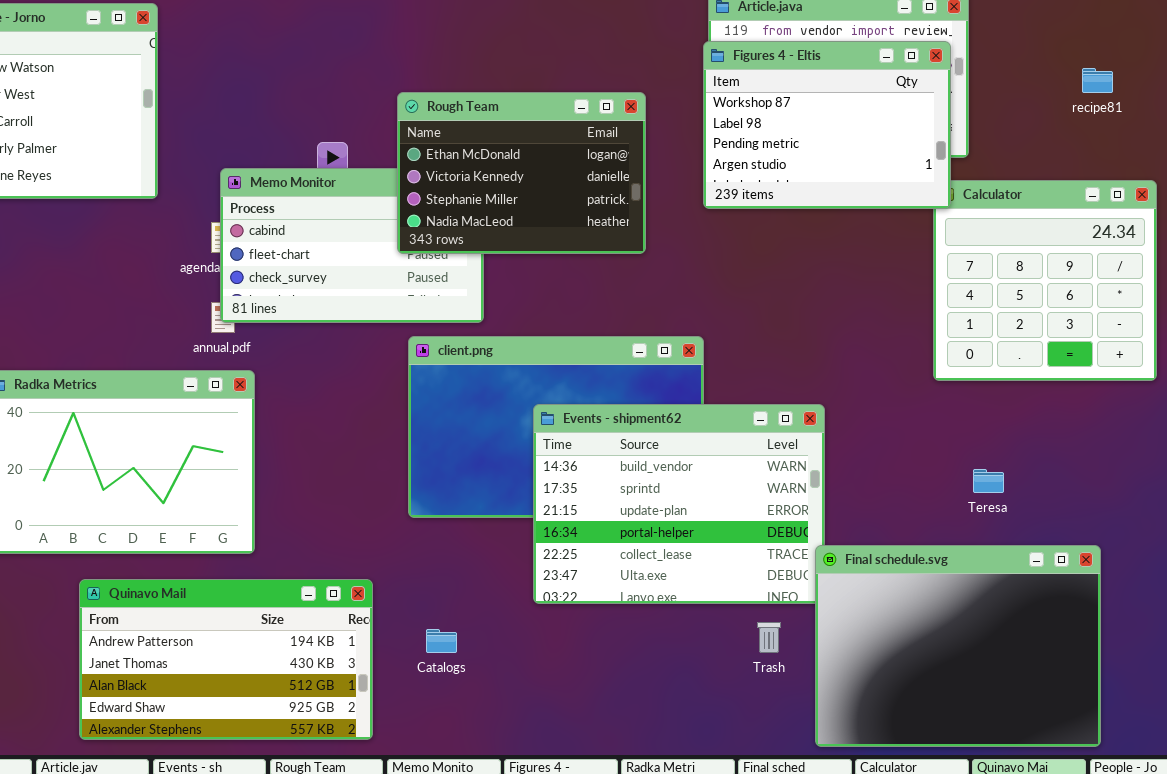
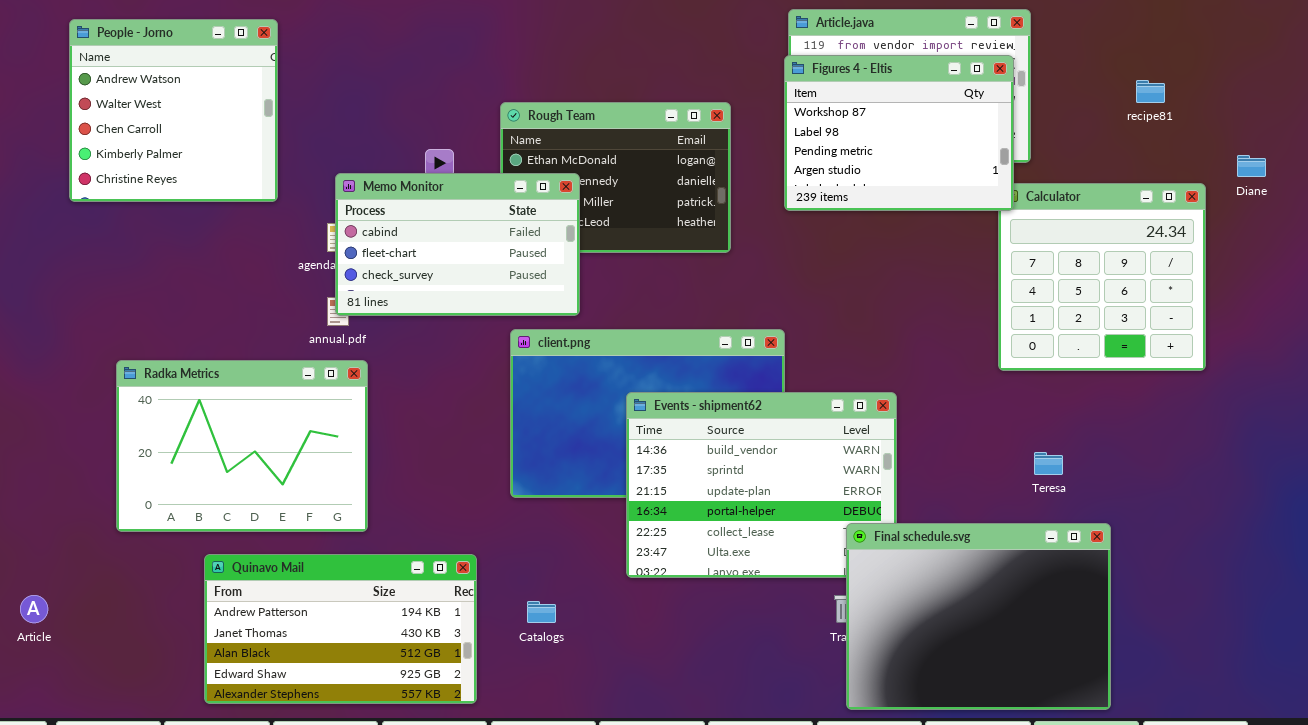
Memo Monitor: [220,168,484,323] -> [335,173,580,316], raised
Final schedule.svg: [815,545,1101,747] -> [846,523,1111,710], moved

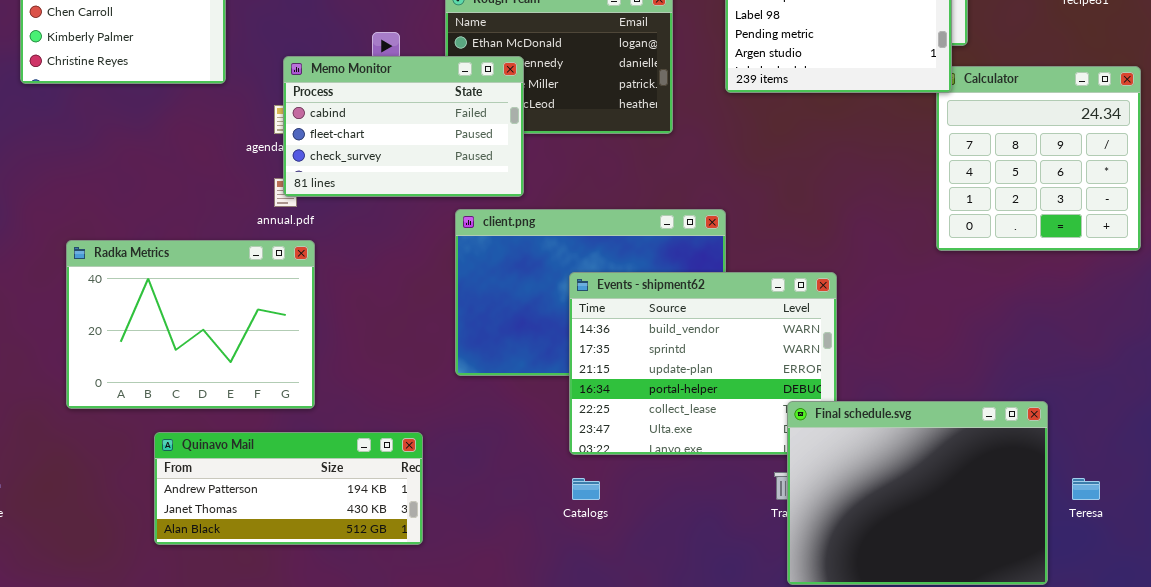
Teresa: [1034,452,1063,475] -> [1072,478,1100,500], moved
Quinavo Mail: [204,554,477,704] -> [154,432,423,545], resized
Catalogs: [527,601,556,623] -> [572,478,600,500], moved

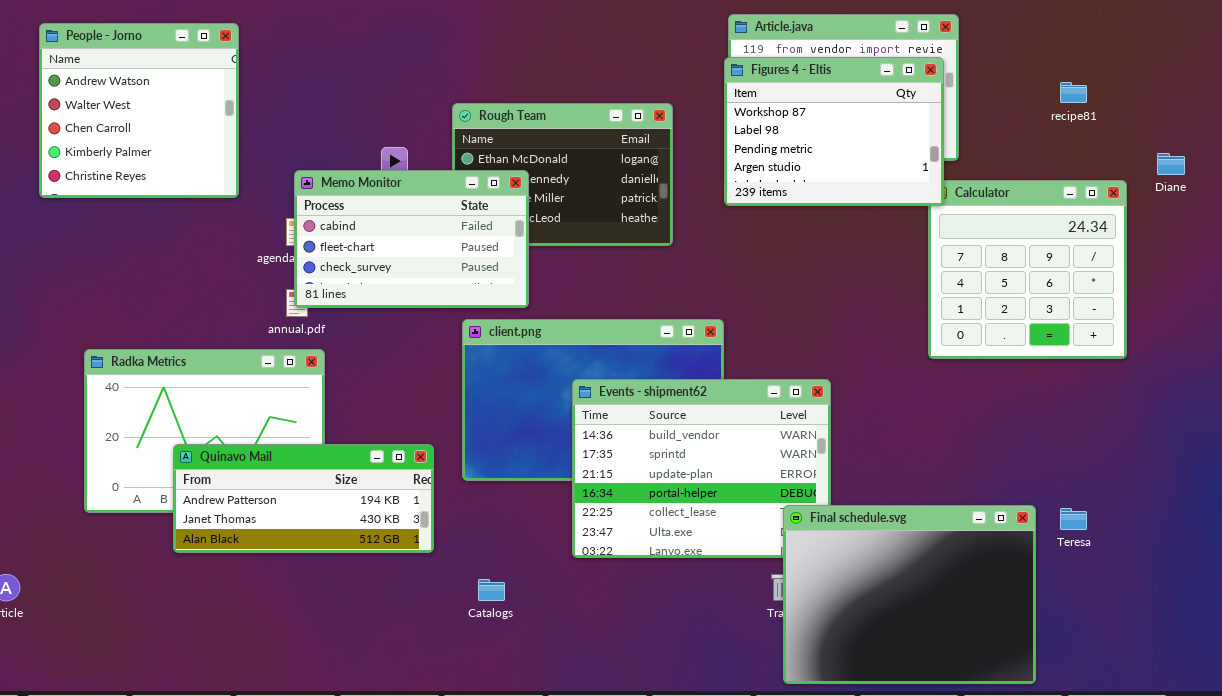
Quinavo Mail: [154,432,423,545] -> [173,444,434,553], moved
Catalogs: [572,478,600,500] -> [478,579,505,601], moved
Teresa: [1072,478,1100,500] -> [1060,508,1087,530], moved

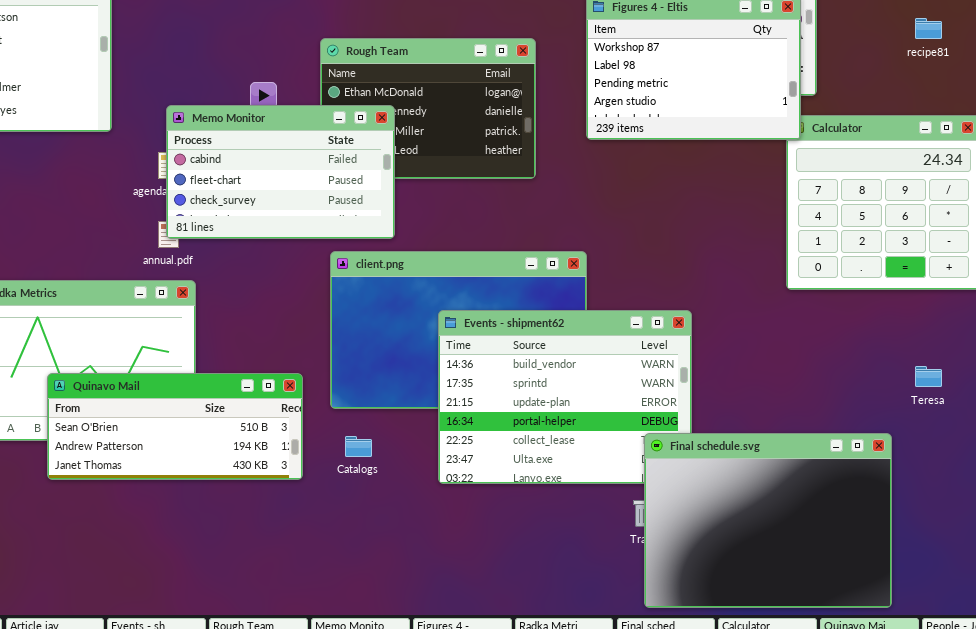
Quinavo Mail: [173,444,434,553] -> [47,373,303,480], scrolled up 1 row
Teresa: [1060,508,1087,530] -> [915,366,942,387], moved
Catalogs: [478,579,505,601] -> [345,436,372,457], moved

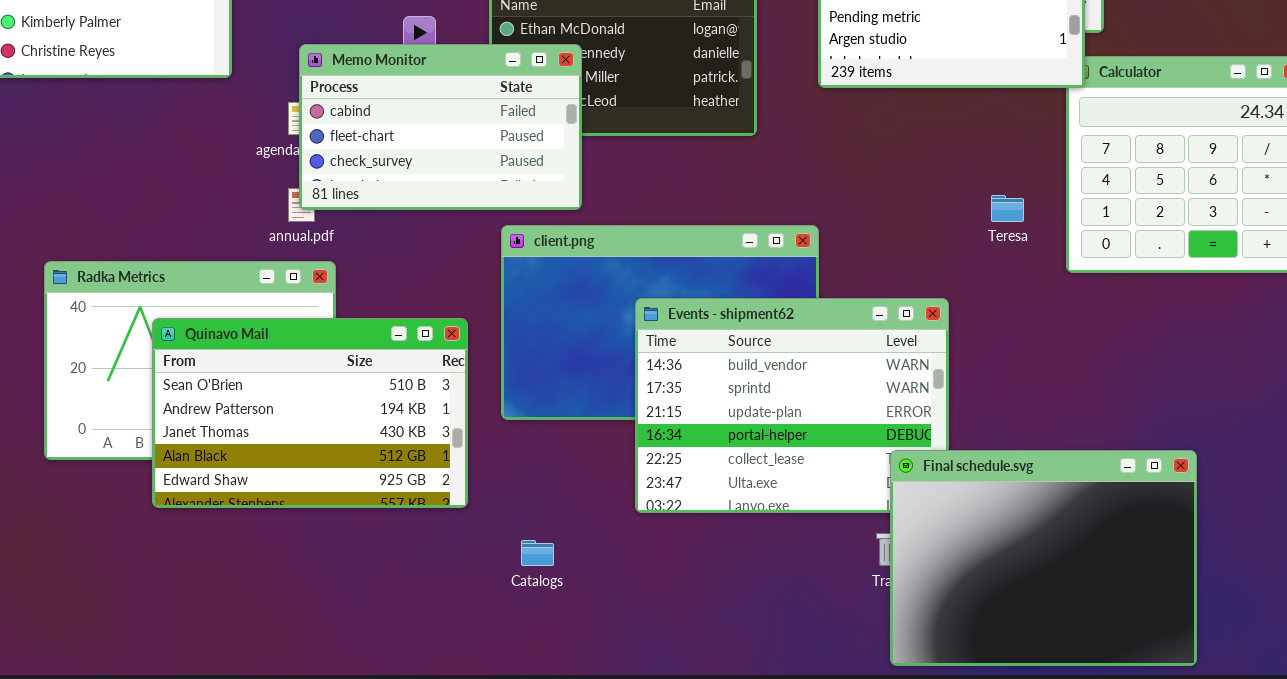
Teresa: [915,366,942,387] -> [991,195,1024,222], moved
Quinavo Mail: [47,373,303,480] -> [152,318,468,508], resized
Catalogs: [345,436,372,457] -> [521,540,554,566], moved

